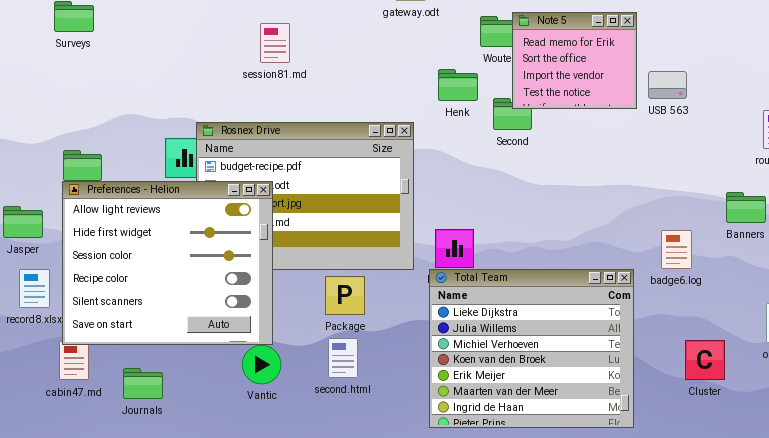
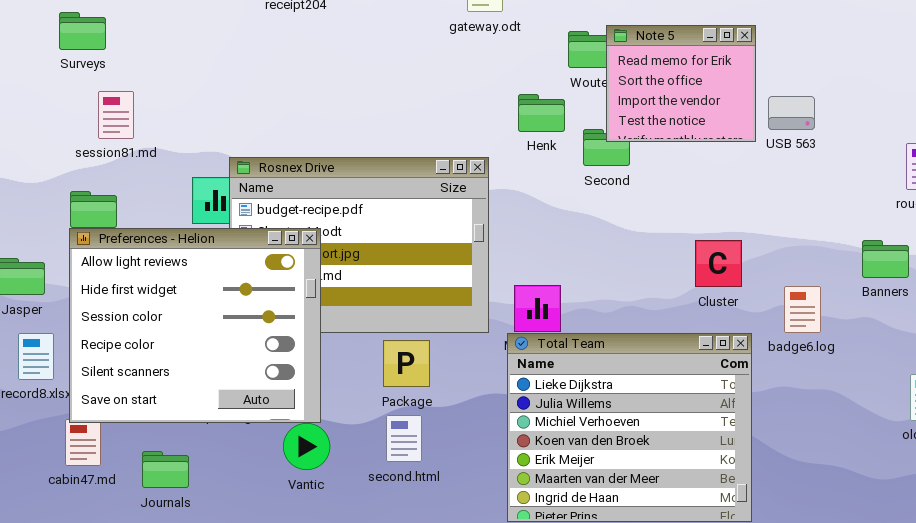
session81.md: [260,23,290,63] -> [98,91,134,139], moved
Cluster: [685,340,725,380] -> [695,240,742,287], moved

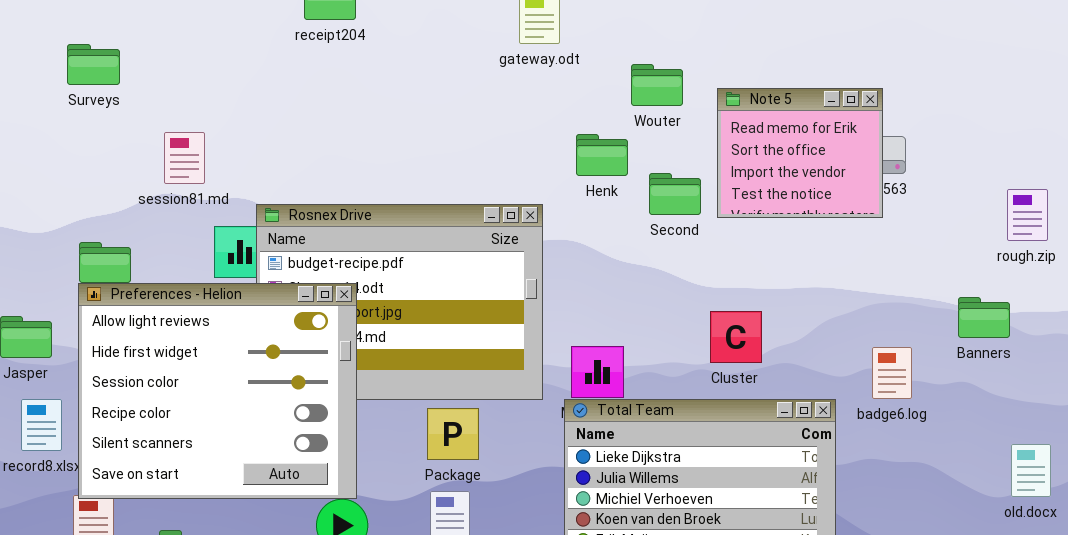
Note 5: [606,25,756,142] -> [717,88,883,218], moved
session81.md: [98,91,134,139] -> [164,132,205,184], moved
Cluster: [695,240,742,287] -> [710,311,762,363], moved

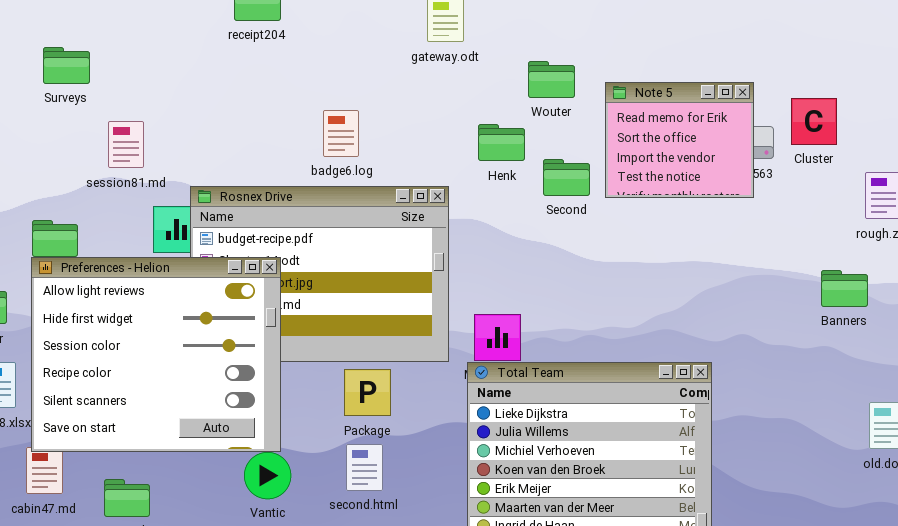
Surveys: [67,44,120,85] -> [43,47,90,84], moved
Cluster: [710,311,762,363] -> [791,98,837,145], moved
badge6.log: [872,347,912,399] -> [323,110,359,157], moved

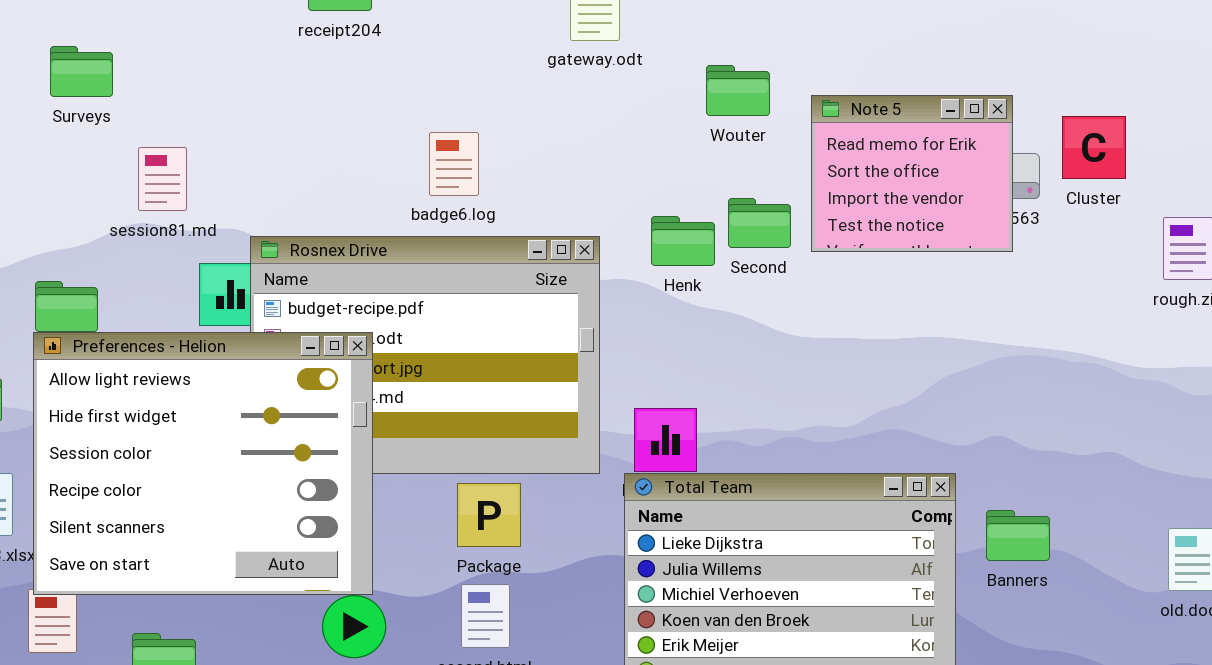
Henk: [478,124,525,161] -> [651,216,715,266], moved
Banners: [821,270,868,307] -> [986,510,1050,561], moved

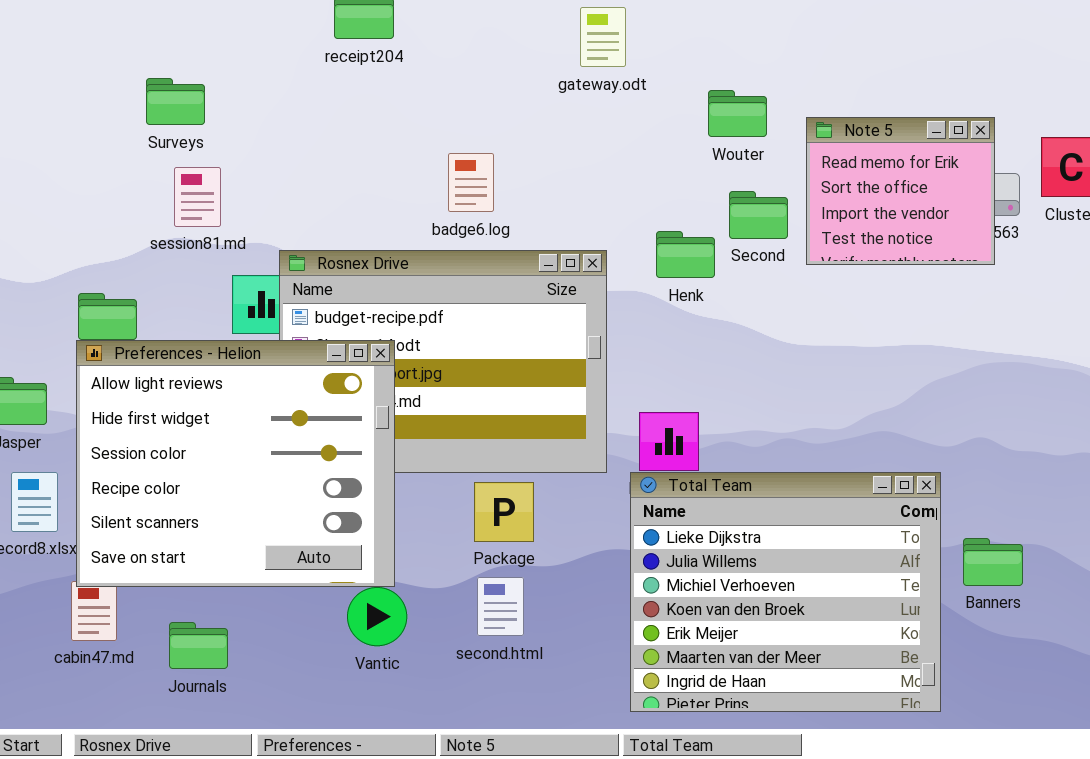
Surveys: [50,46,113,97] -> [146,78,205,125], moved
Second: [728,198,791,248] -> [729,191,788,239], moved
Banners: [986,510,1050,561] -> [963,538,1023,586], moved

